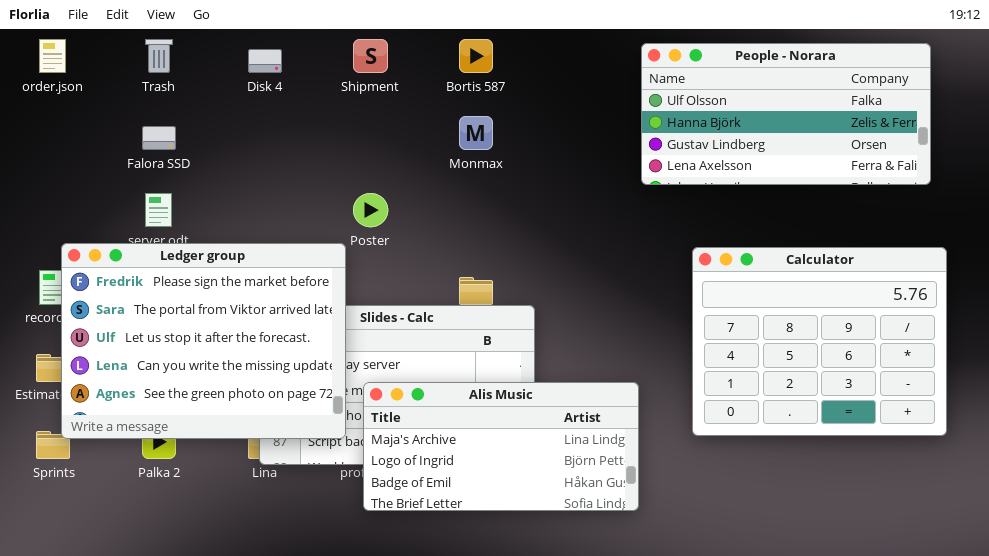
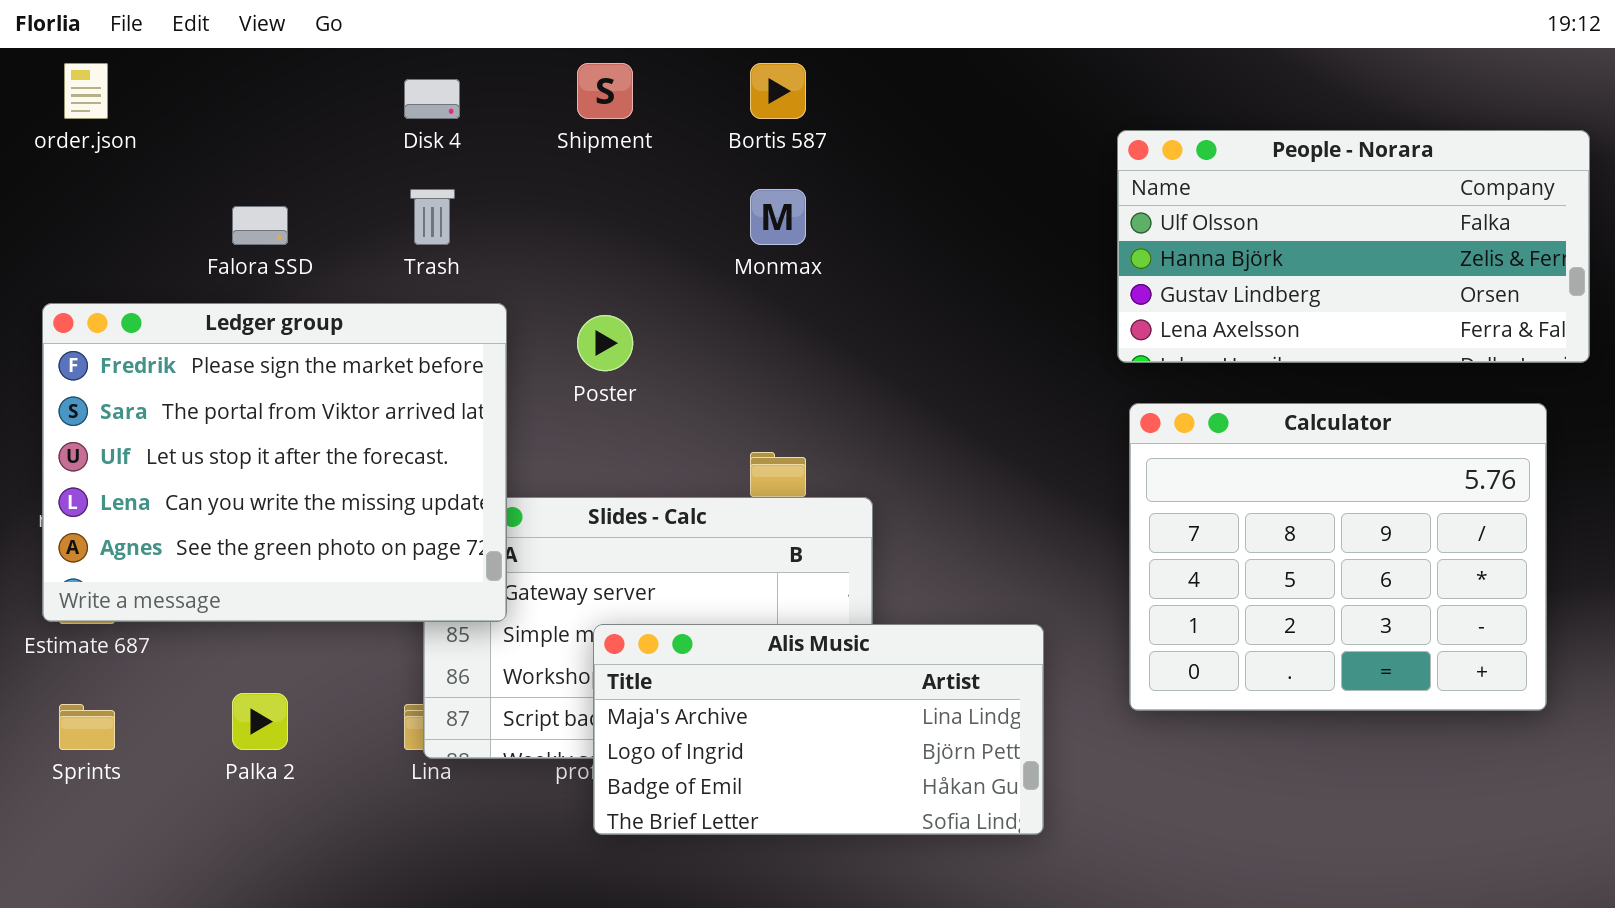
Trash: [145,39,173,73] -> [410,189,455,245], moved
People - Norara: [641,43,931,185] -> [1117,130,1590,363], moved
Ledger group: [61,243,346,439] -> [42,303,507,622], moved

